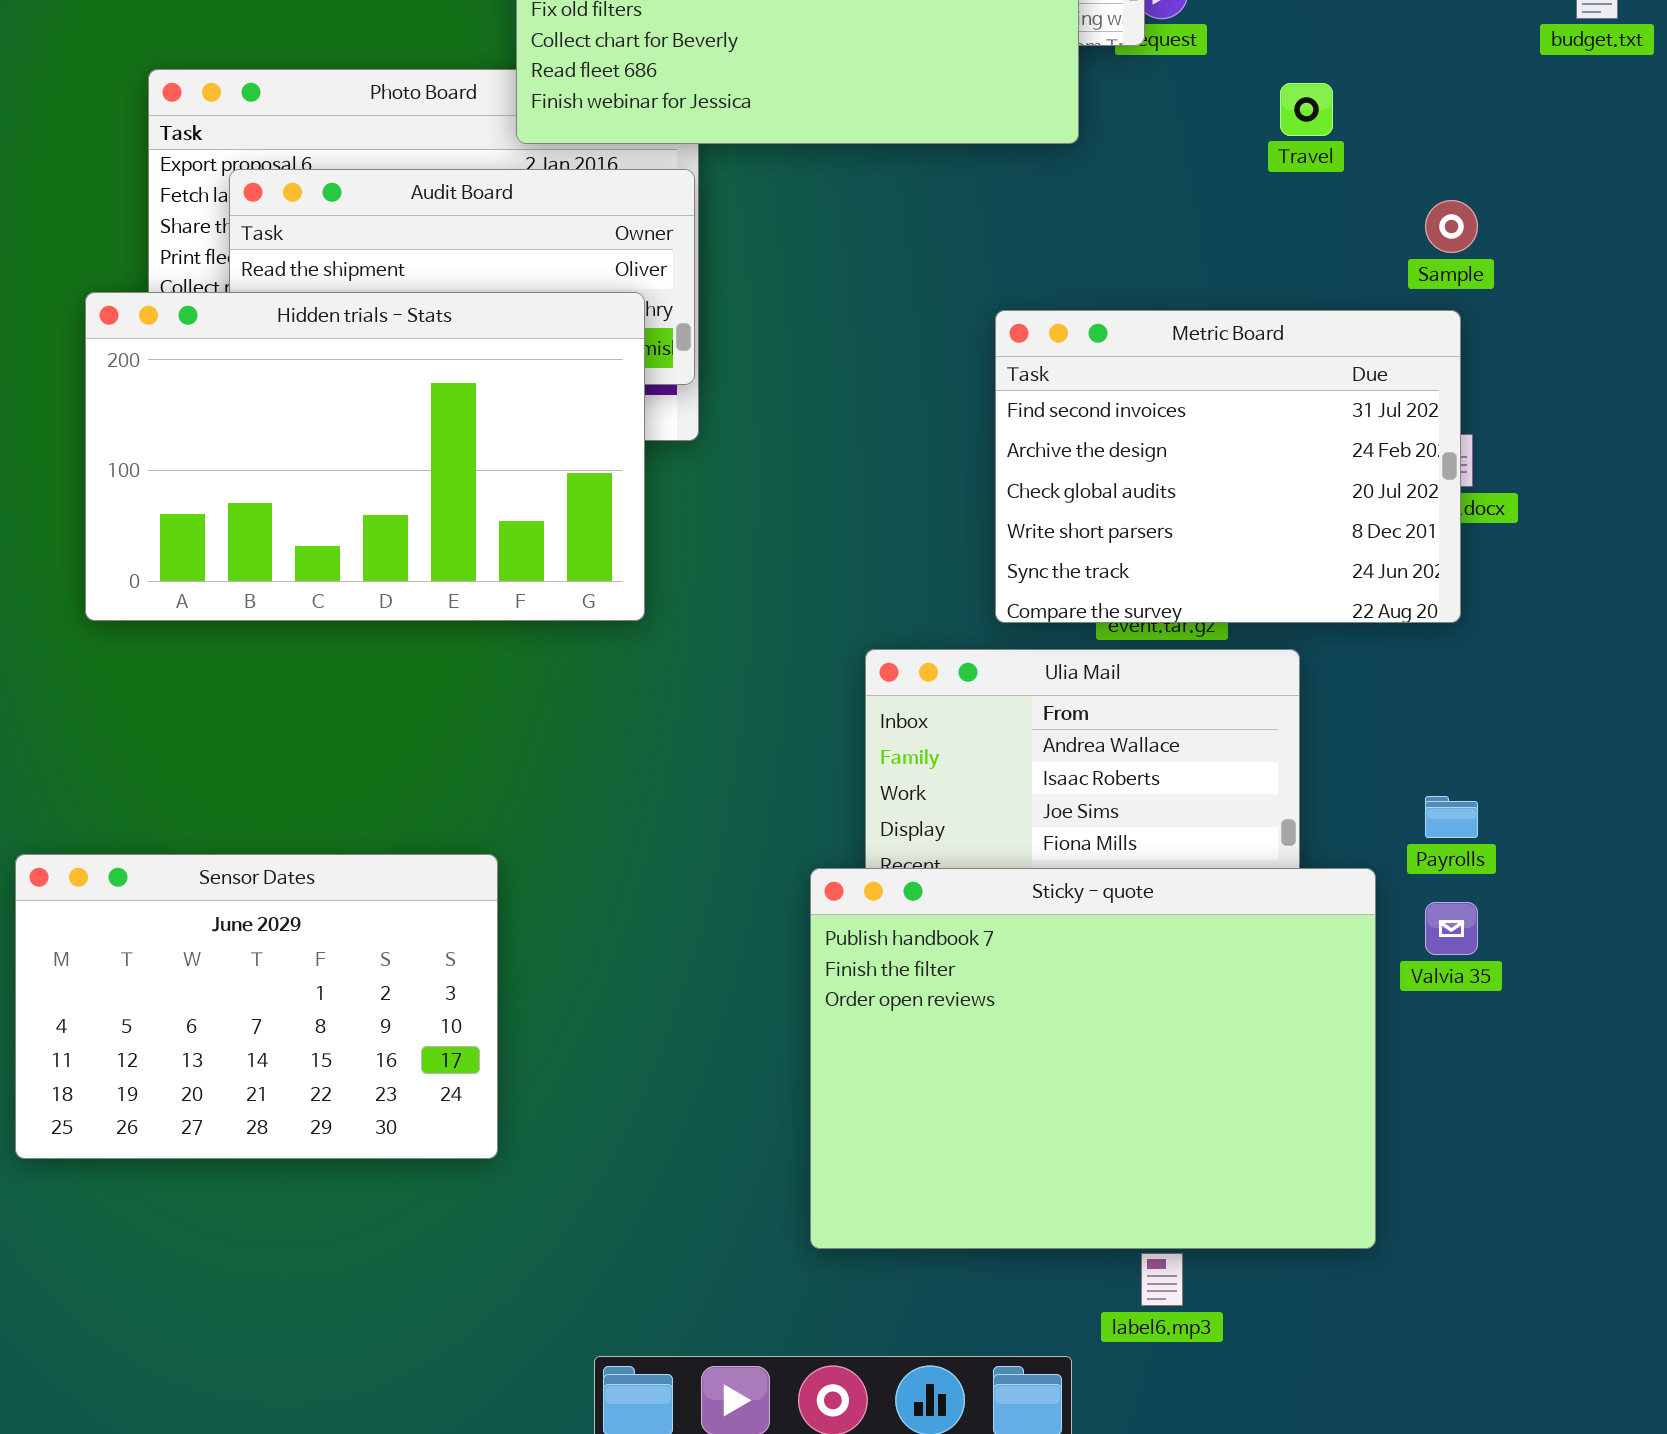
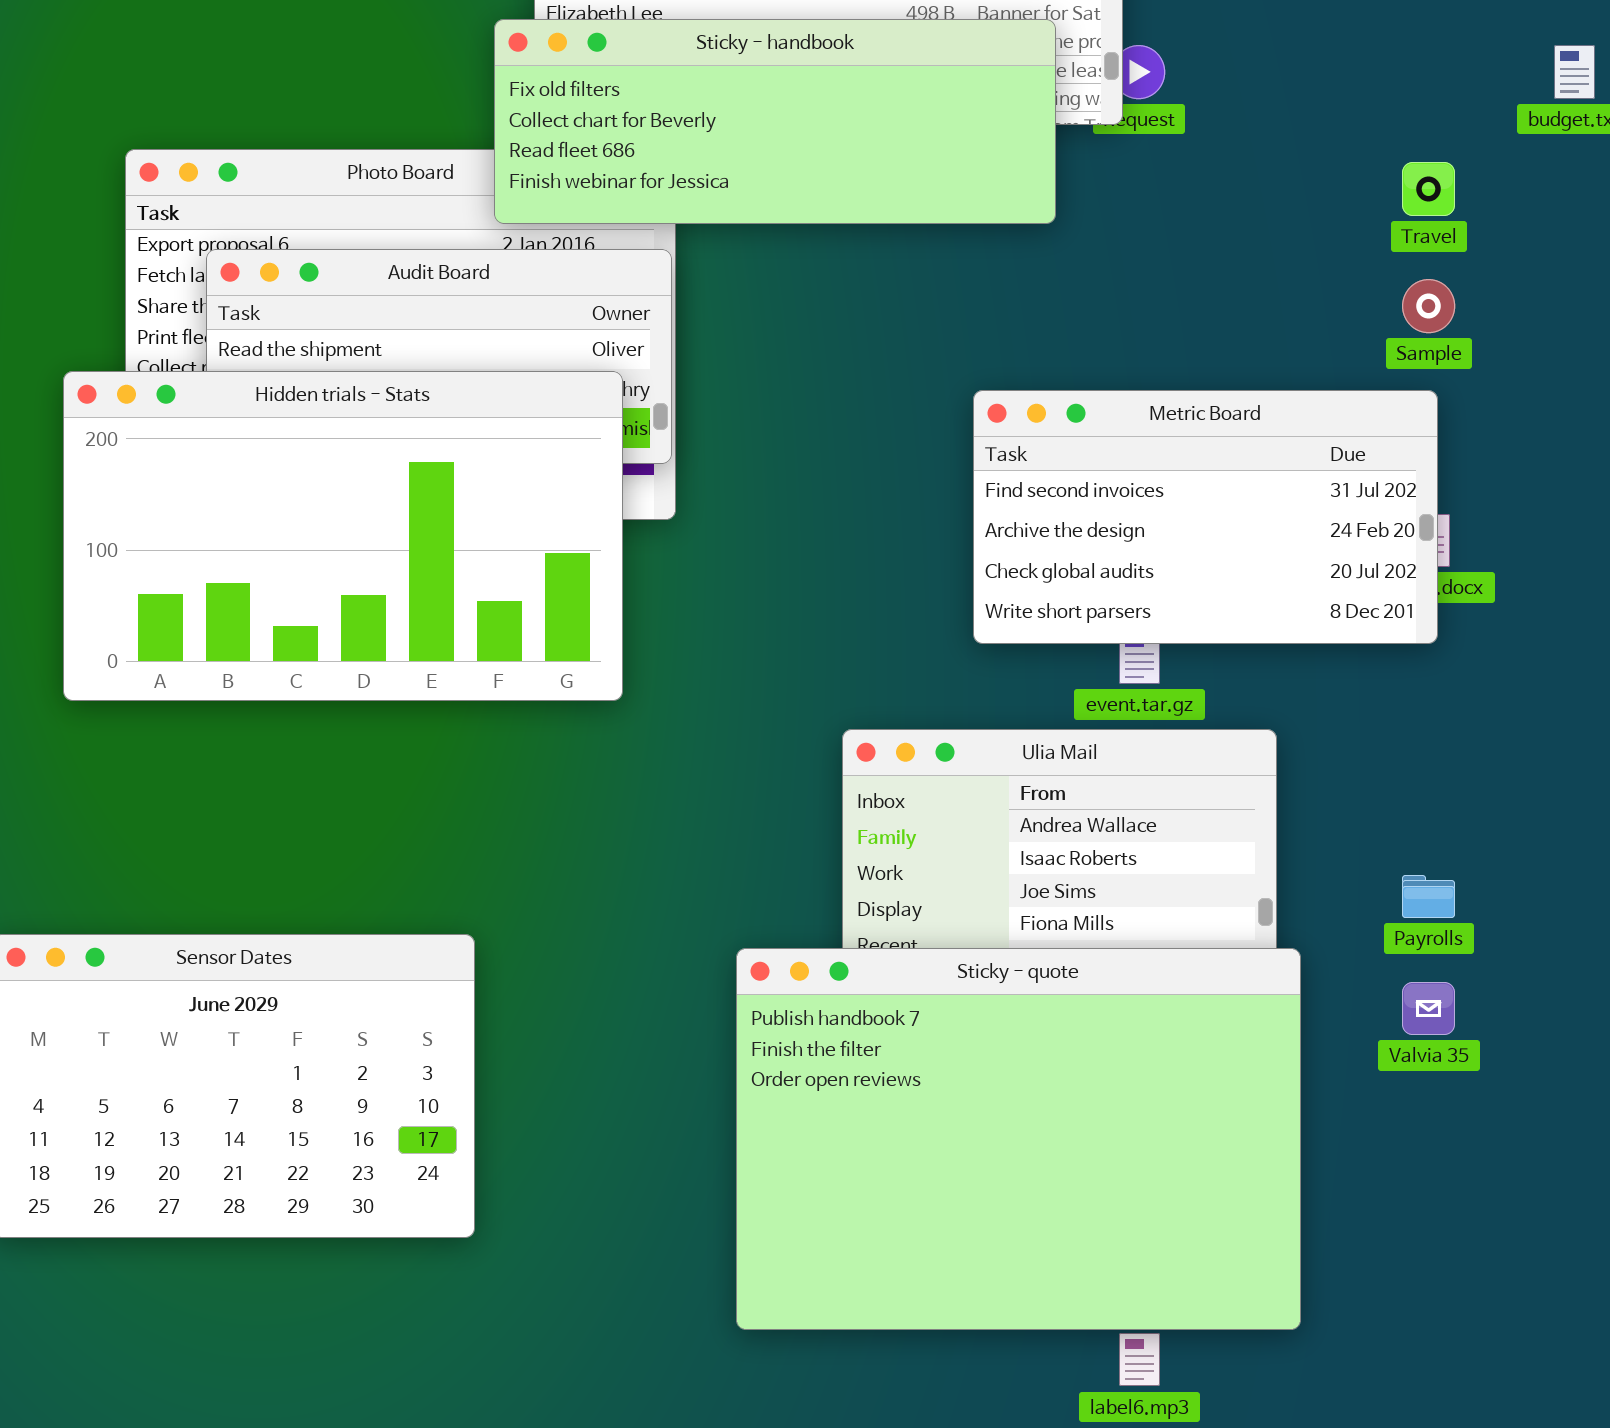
Travel: [1280,83,1333,136] -> [1402,162,1455,216], moved
Metric Board: [995,310,1461,623] -> [973,390,1438,644], resized
Sticky - quote: [810,868,1376,1249] -> [736,948,1301,1330], moved

